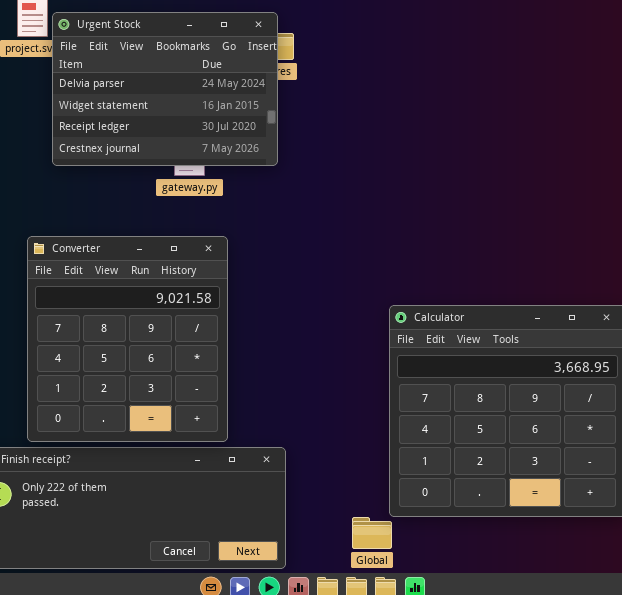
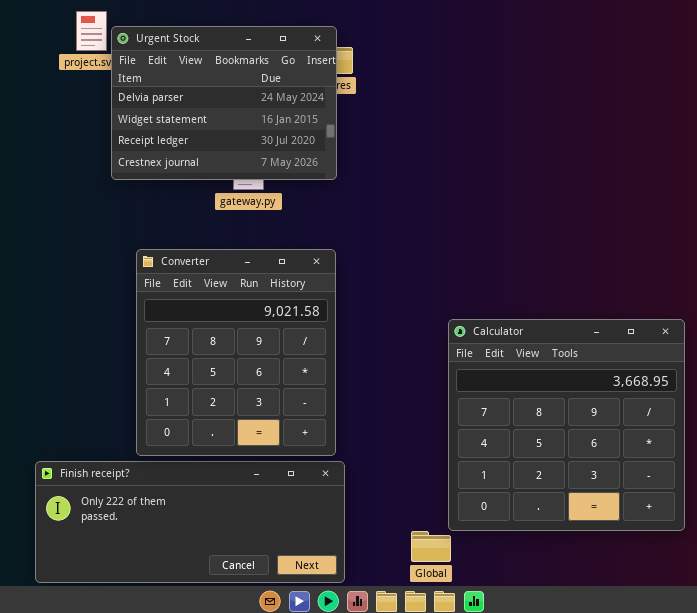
Converter: [27,236,228,442] -> [136,249,336,456], moved

